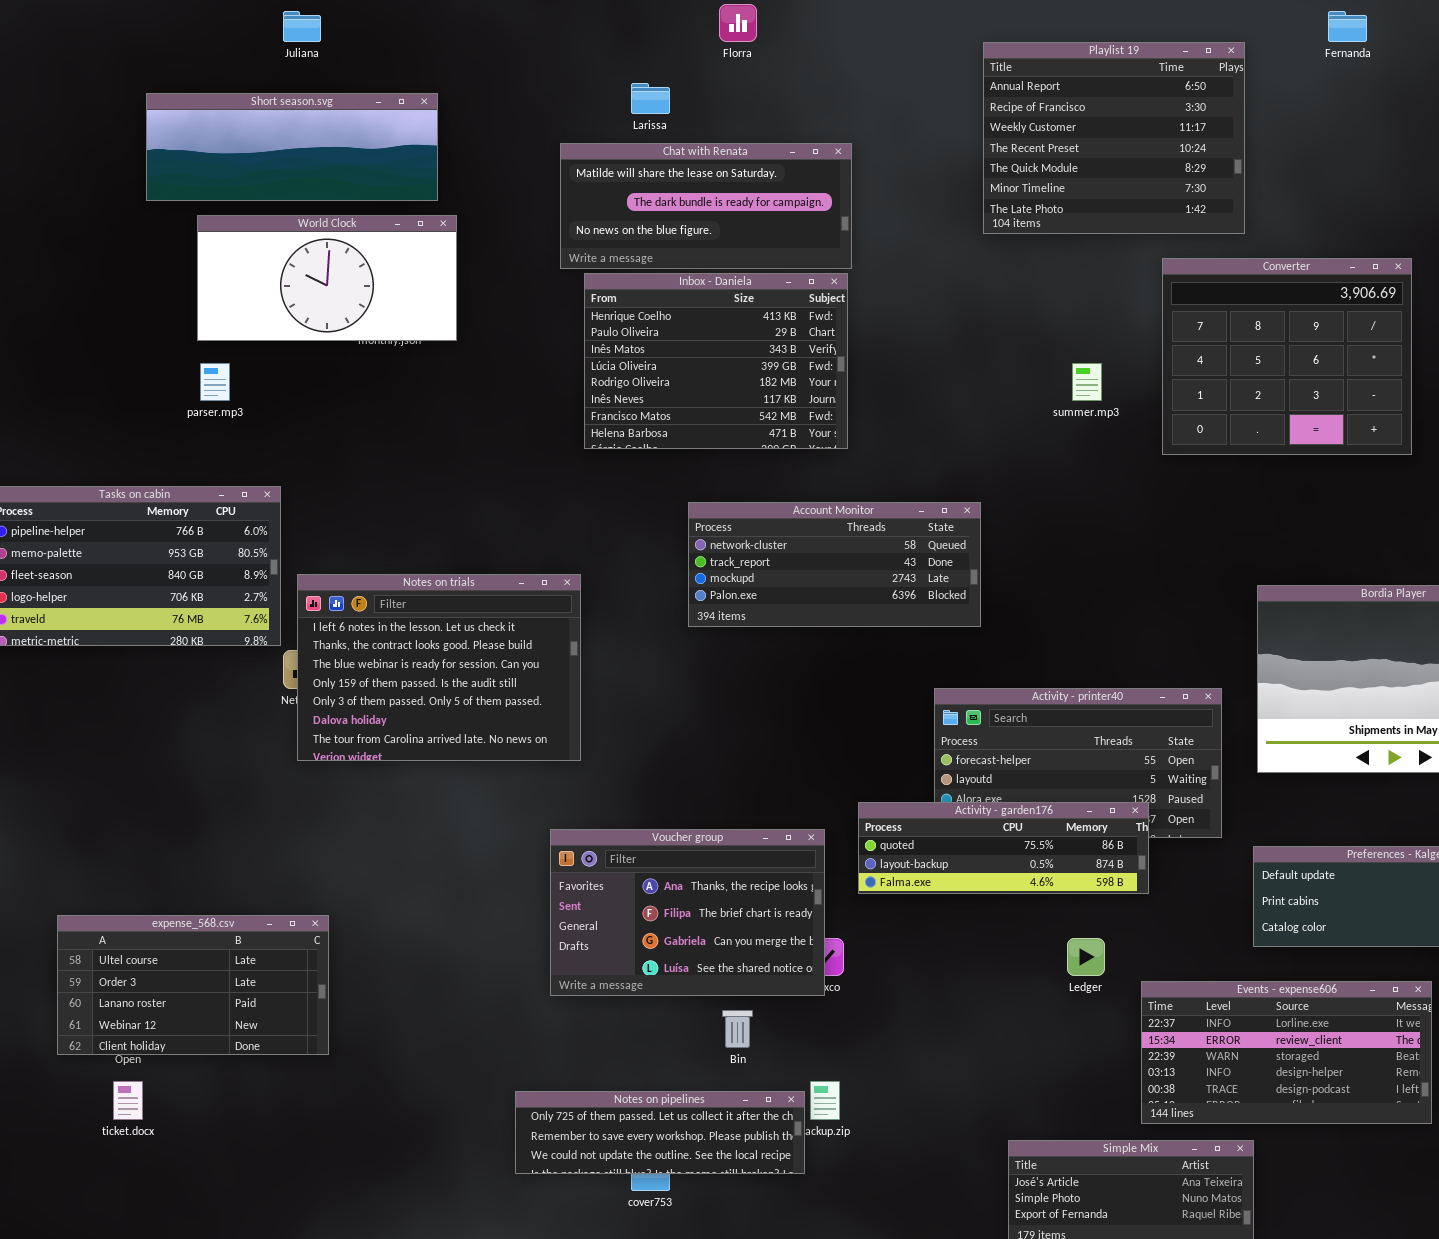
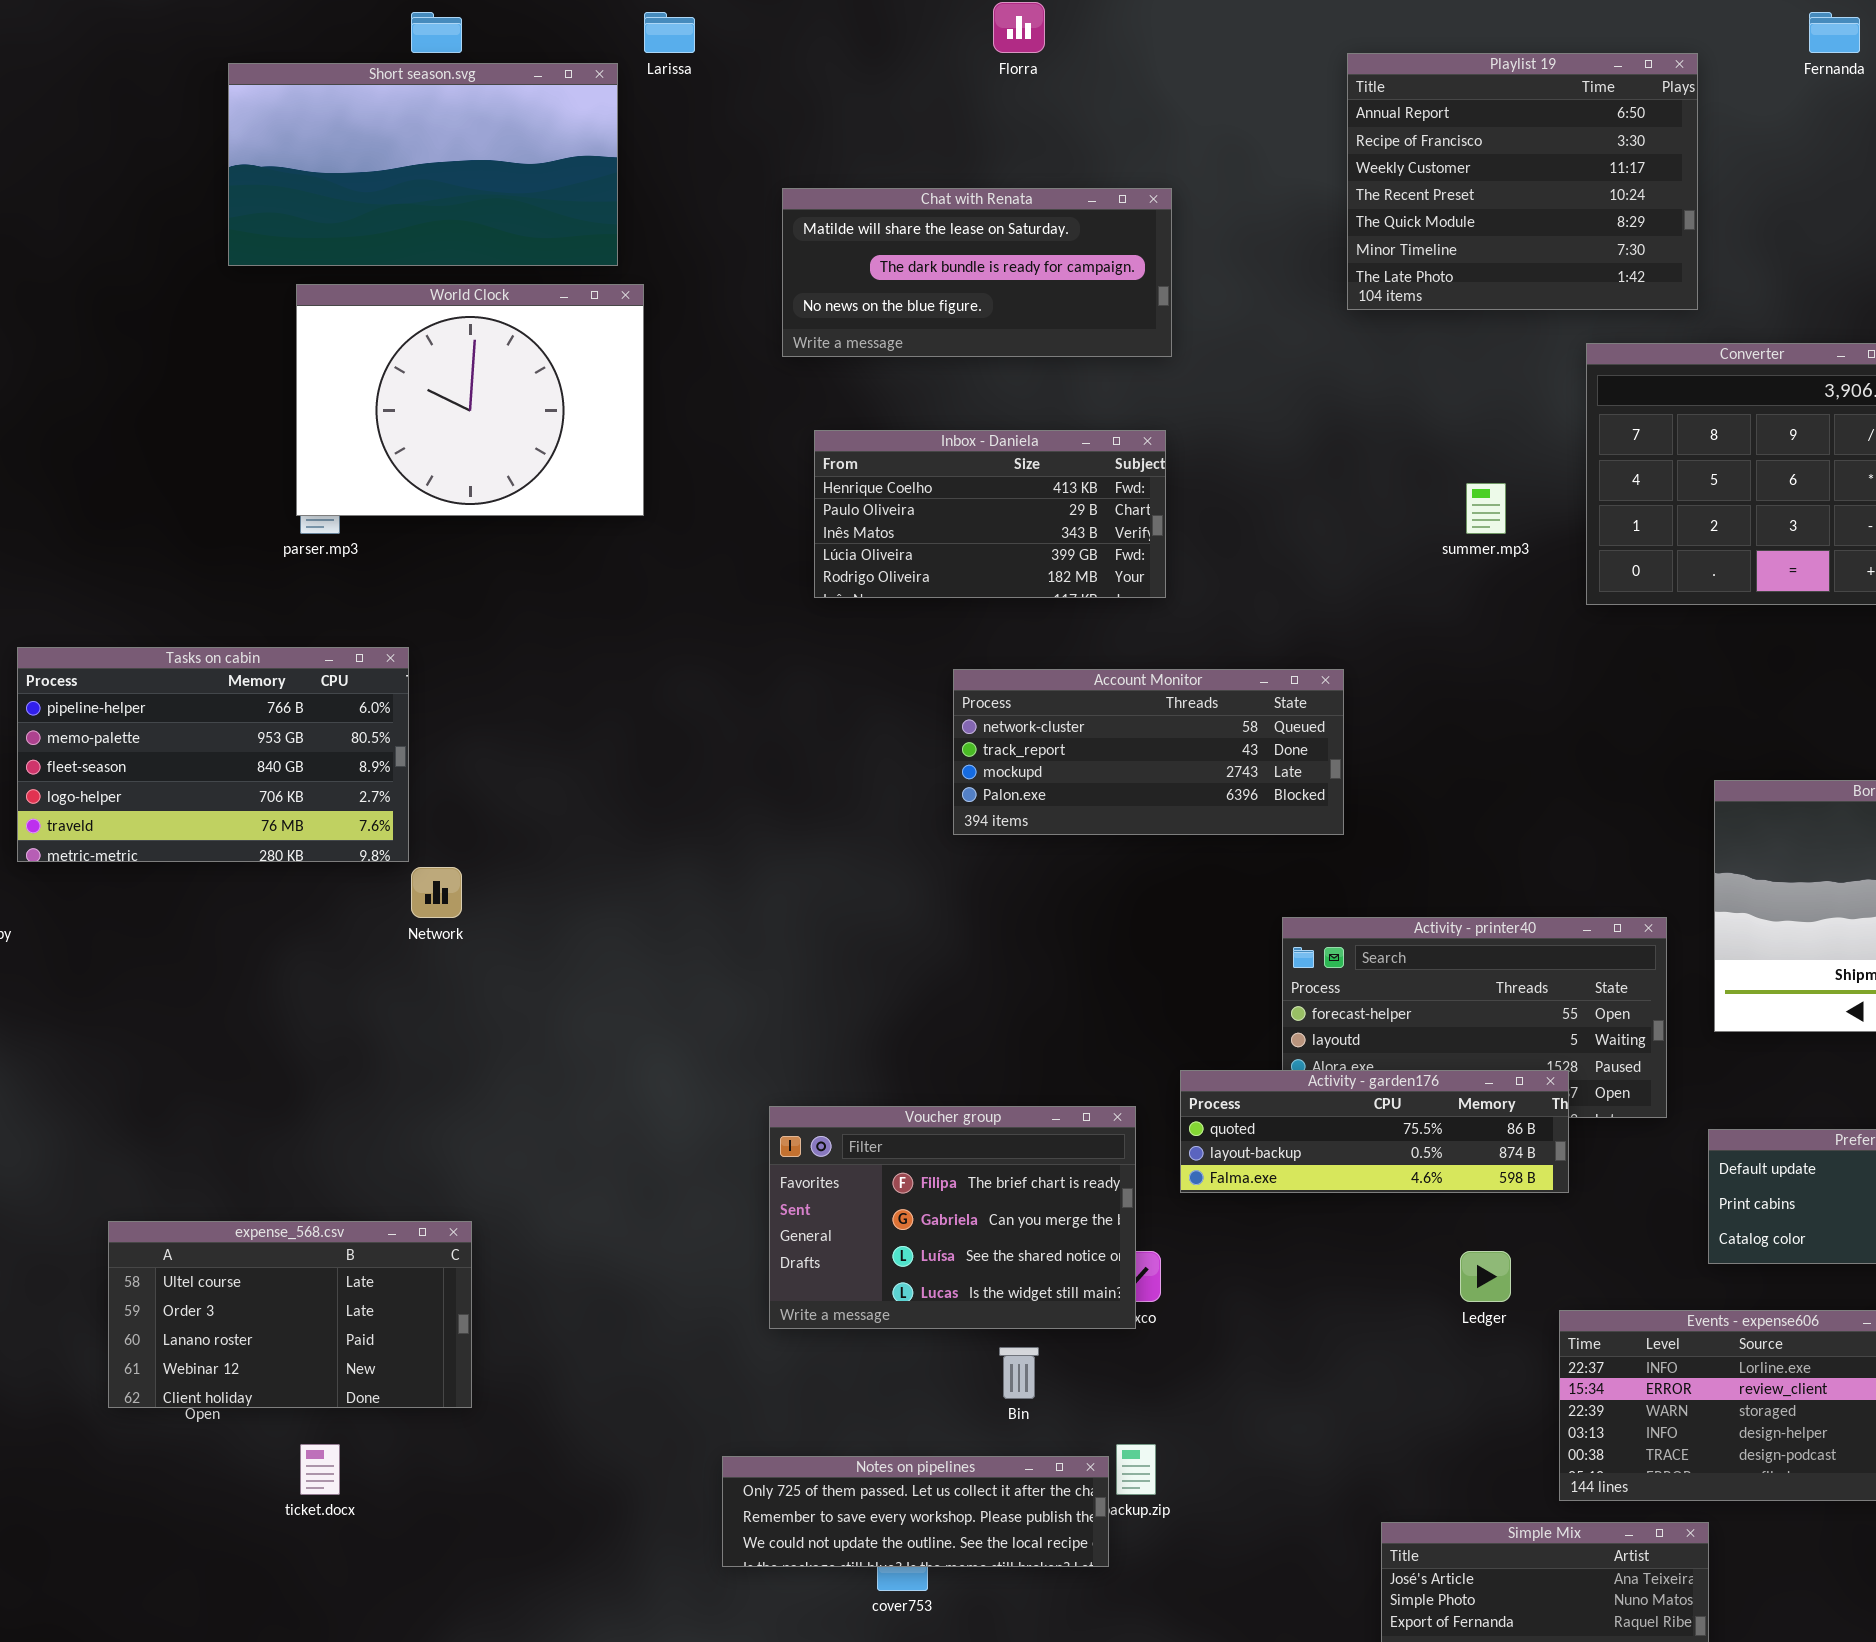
Larissa: [631,83,670,114] -> [644,12,695,53], moved
Short season.svg: [146,93,438,201] -> [228,63,618,266], resized
World Clock: [197,215,457,341] -> [296,284,644,516], resized
Inbox - Daniela: [584,273,848,449] -> [814,430,1166,598], resized
Notes on trials: [297,574,581,761] -> none, closed
Voucher group: [550,829,825,996] -> [769,1106,1136,1329], scrolled down 1 row
ticket.docx: [113,1081,143,1120] -> [300,1444,340,1495], moved

